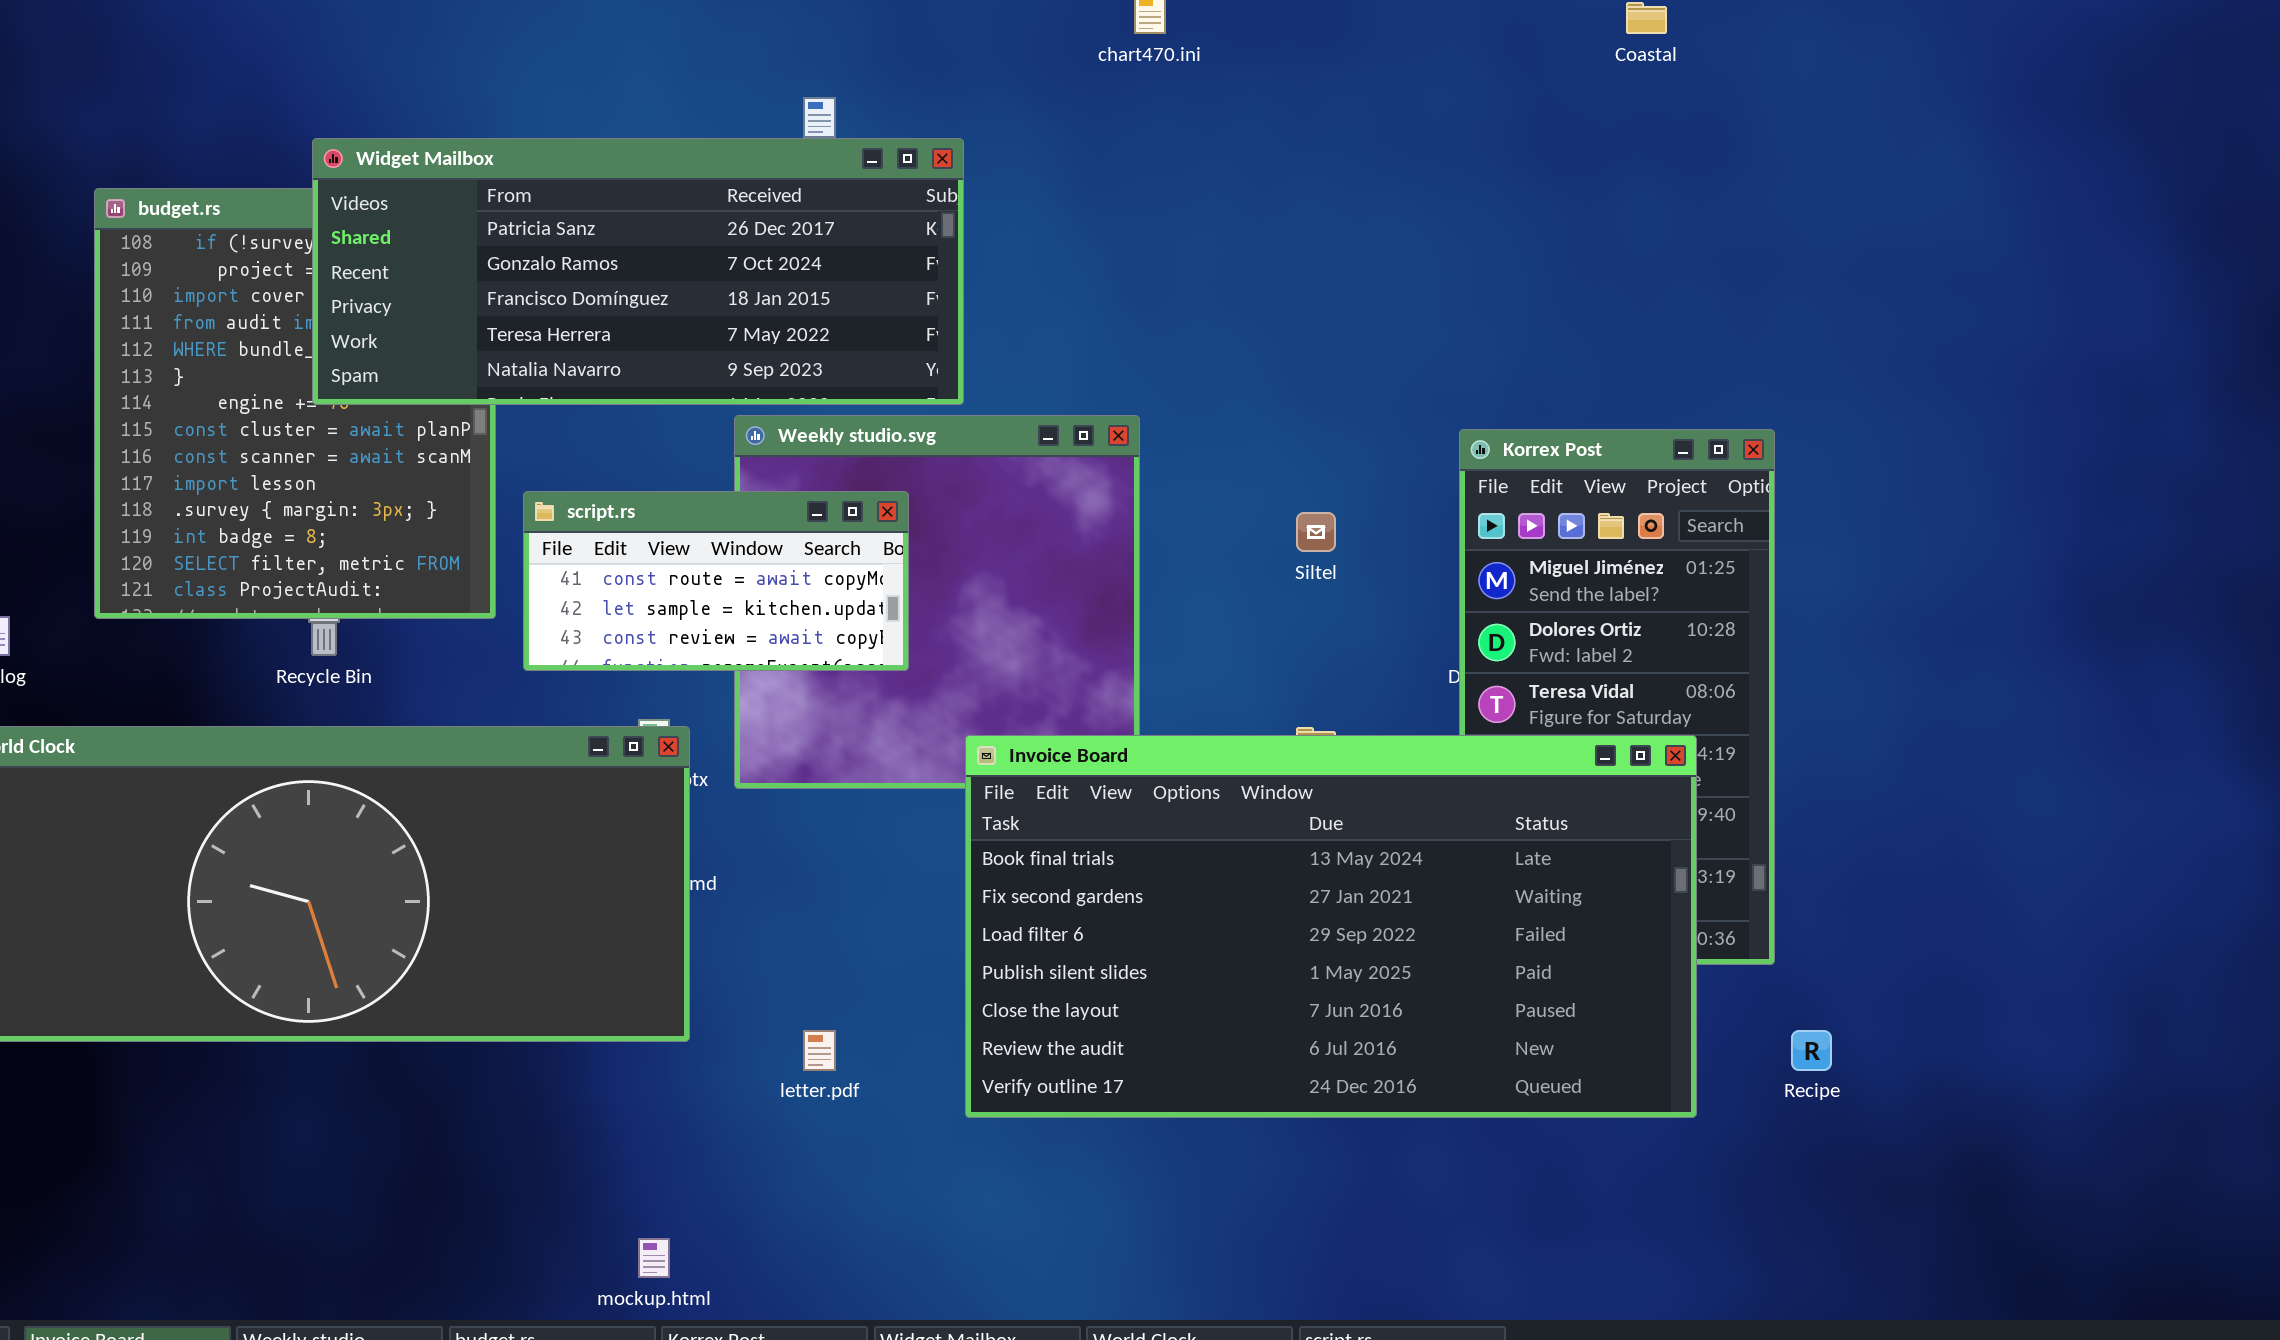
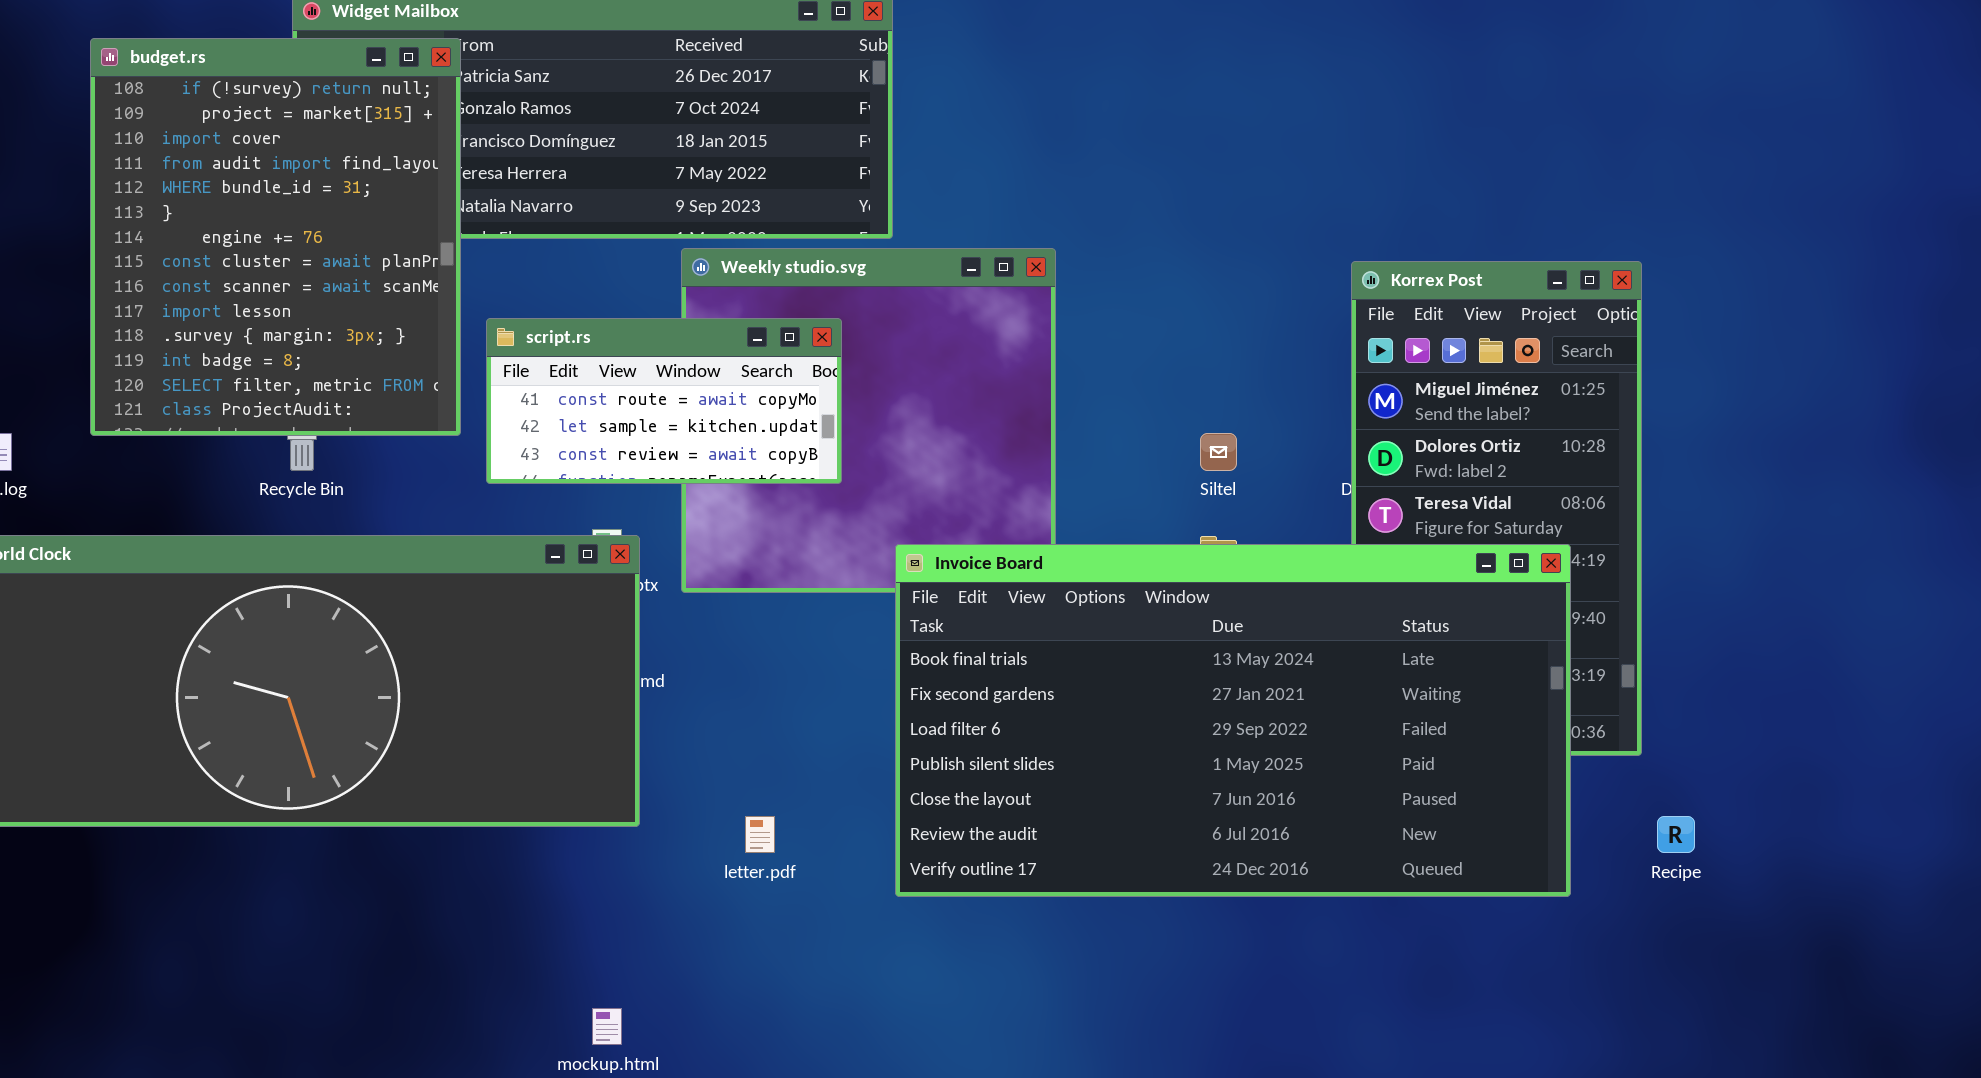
budget.rs: [94,188,496,619] -> [90,38,461,436], raised
Siltel: [1296,512,1336,552] -> [1200,433,1237,471], moved

